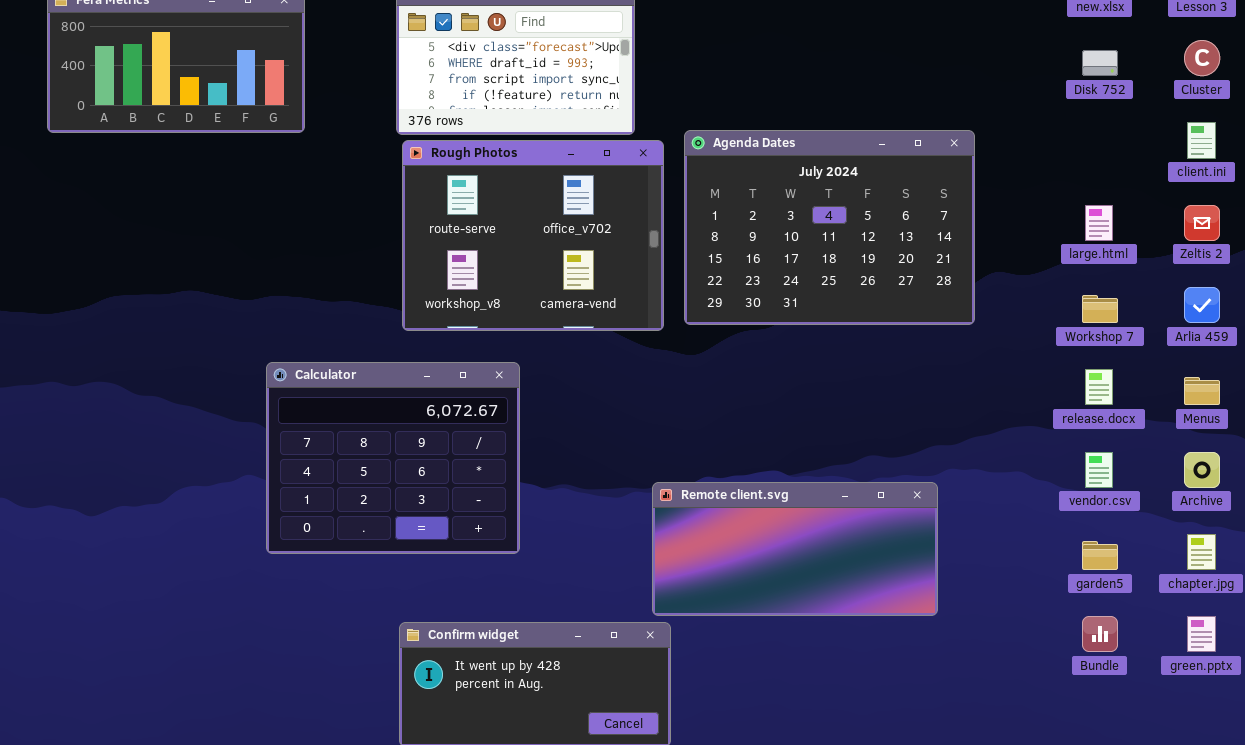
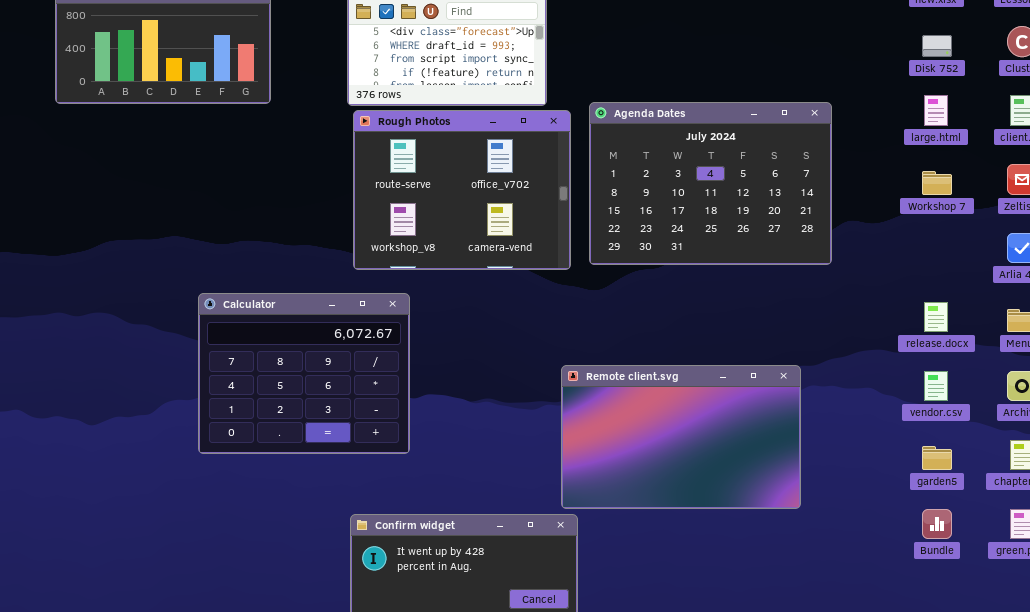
large.html: [1085,205,1113,241] -> [924,95,948,126], moved
Workshop 7: [1082,295,1118,323] -> [922,171,952,195], moved
Calculator: [266,362,520,554] -> [198,293,410,454], moved
Remote client.svg: [652,482,938,616] -> [561,365,801,509], resized

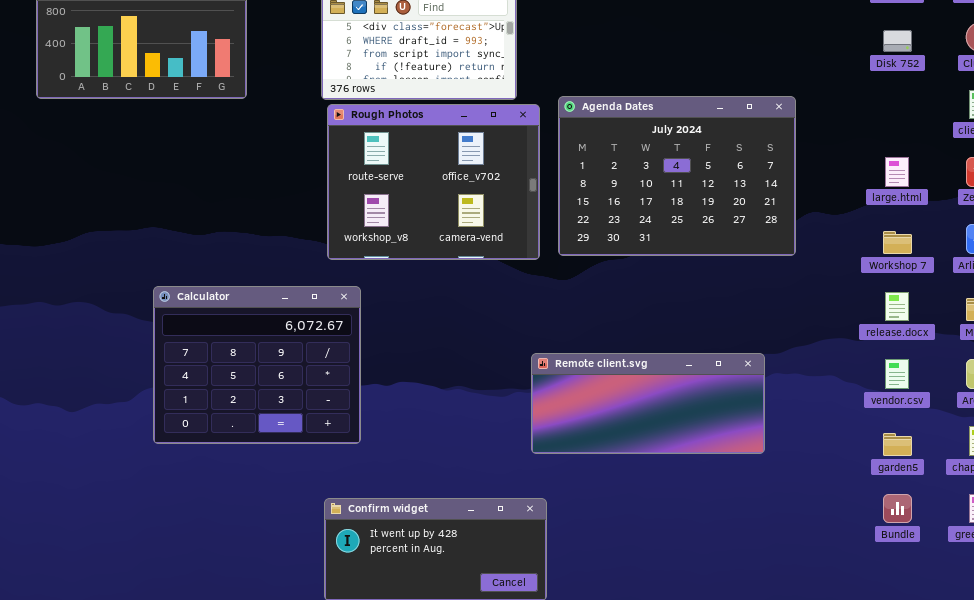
large.html: [924,95,948,126] -> [885,157,909,187], moved
Workshop 7: [922,171,952,195] -> [883,231,912,254], moved
Calculator: [198,293,410,454] -> [153,286,361,444], moved
Remote client.svg: [561,365,801,509] -> [531,353,765,454], resized

